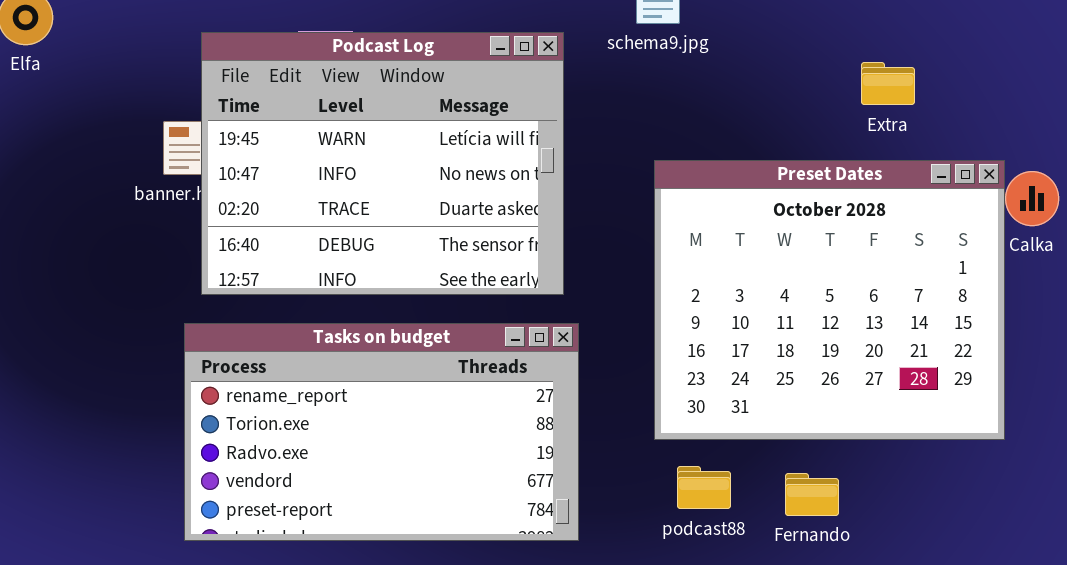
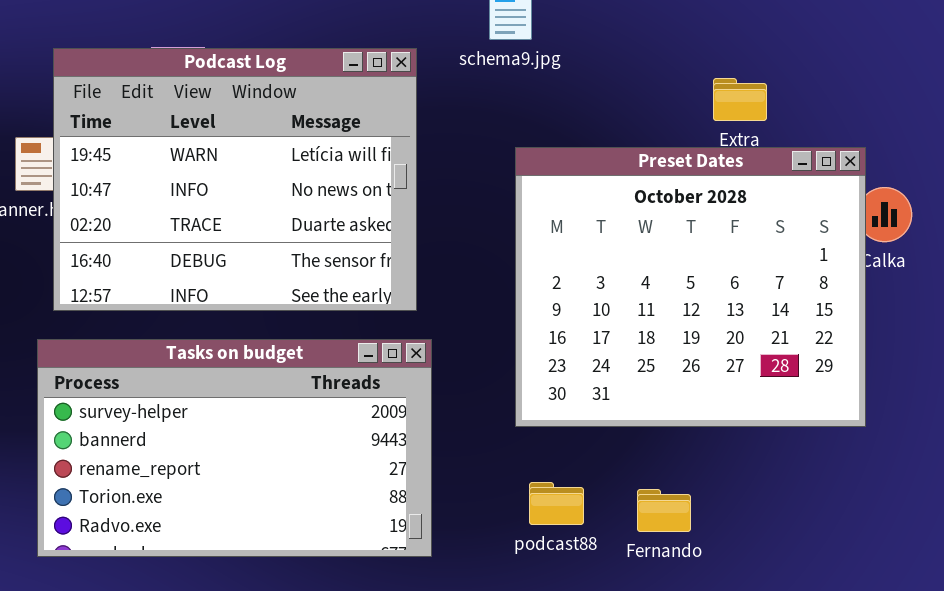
Preset Dates: [654,160,1005,440] -> [515,147,866,427], moved
Tasks on budget: [184,323,579,541] -> [37,339,432,557], scrolled up 2 rows

